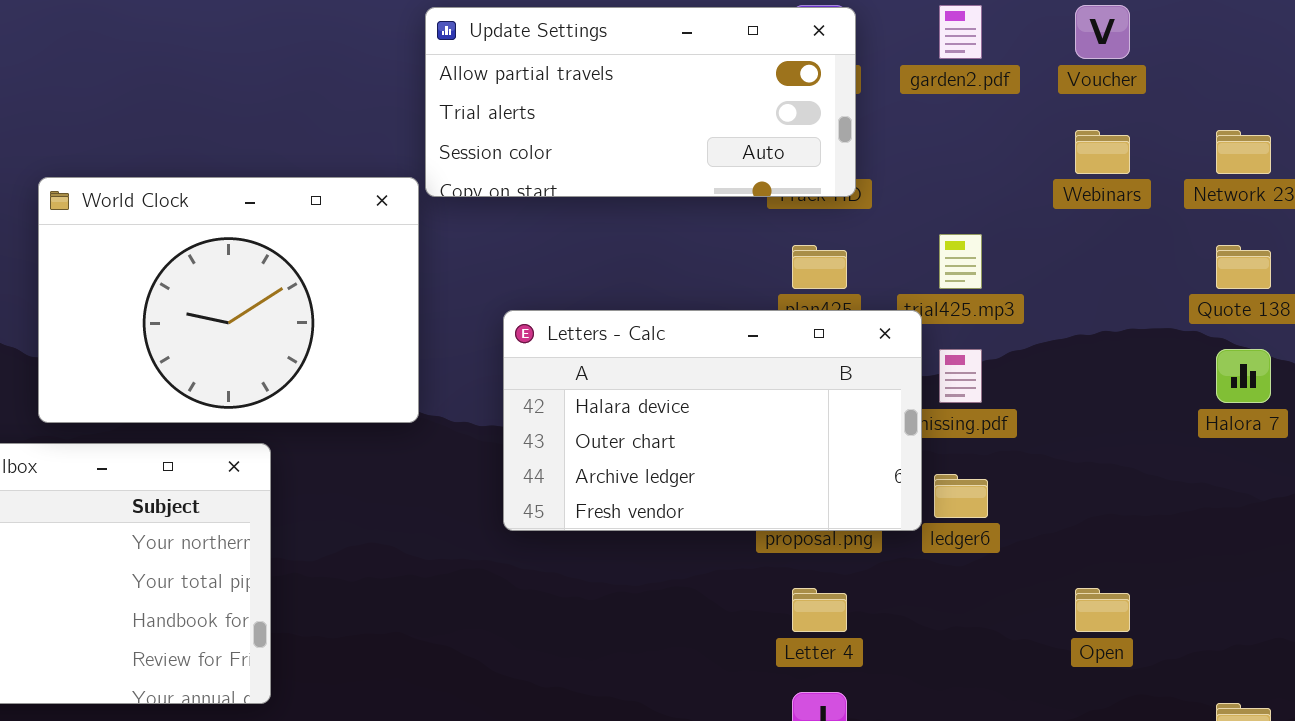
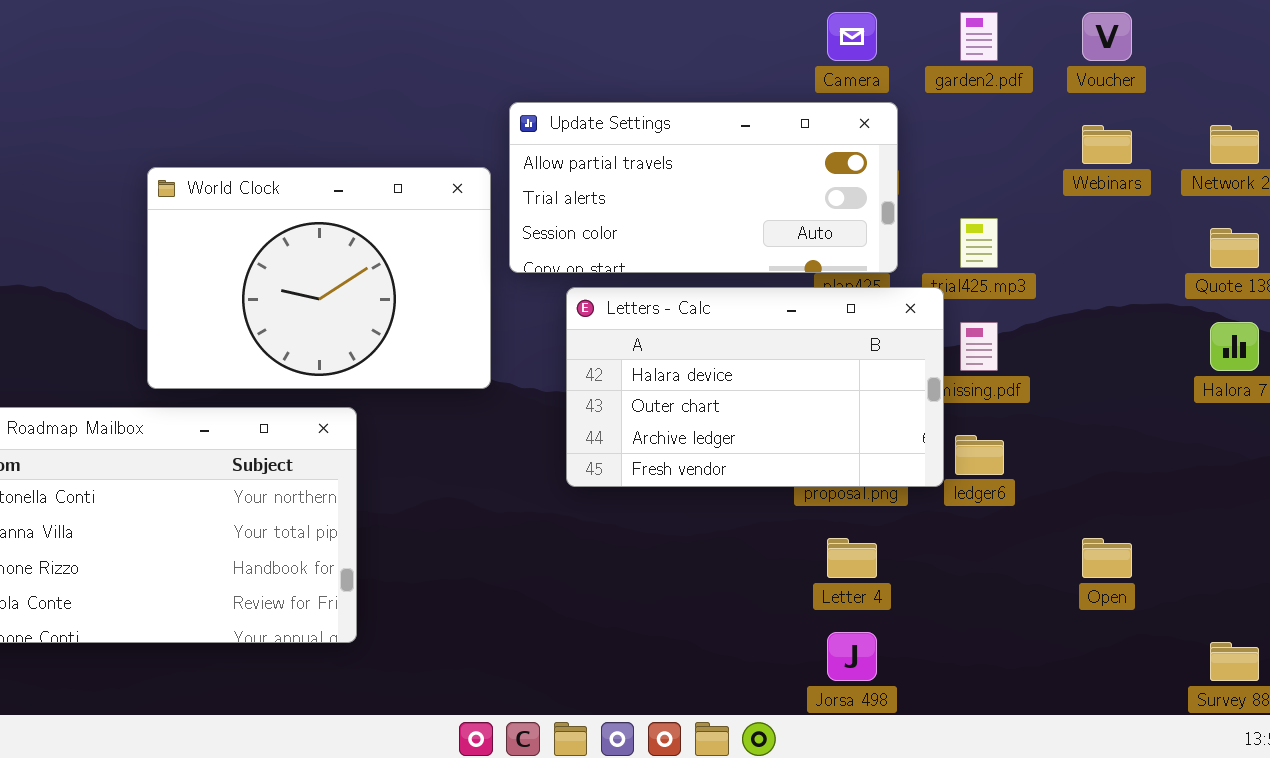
Update Settings: [425,7,856,197] -> [509,102,898,273], moved

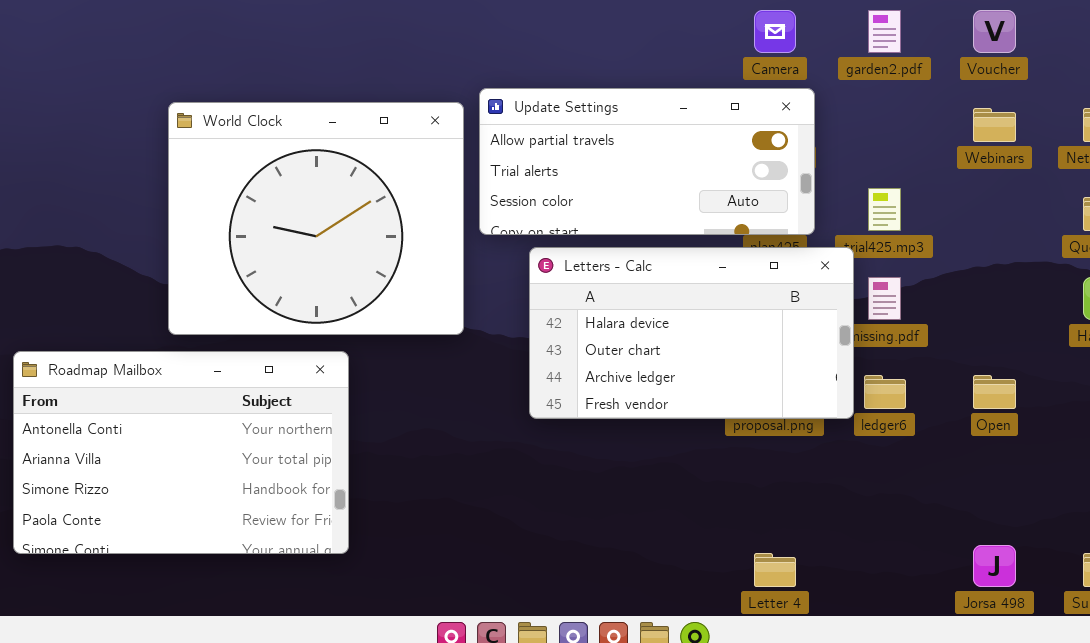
World Clock: [147,167,491,389] -> [168,102,464,335], resized
Letter 4: [827,538,877,578] -> [754,553,796,587], moved
Open: [1082,538,1132,578] -> [973,375,1016,409], moved
Jorsa 498: [827,632,877,681] -> [973,545,1016,587], moved

